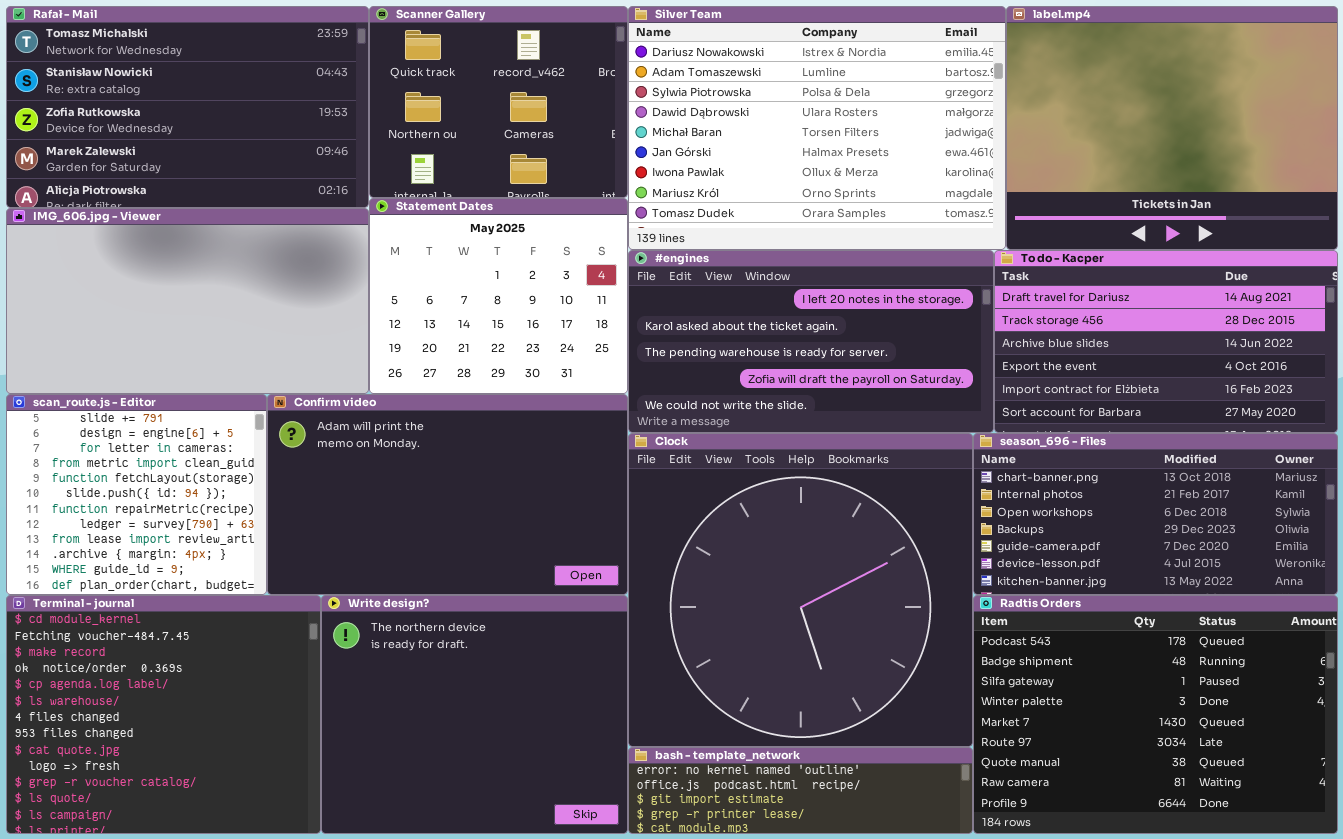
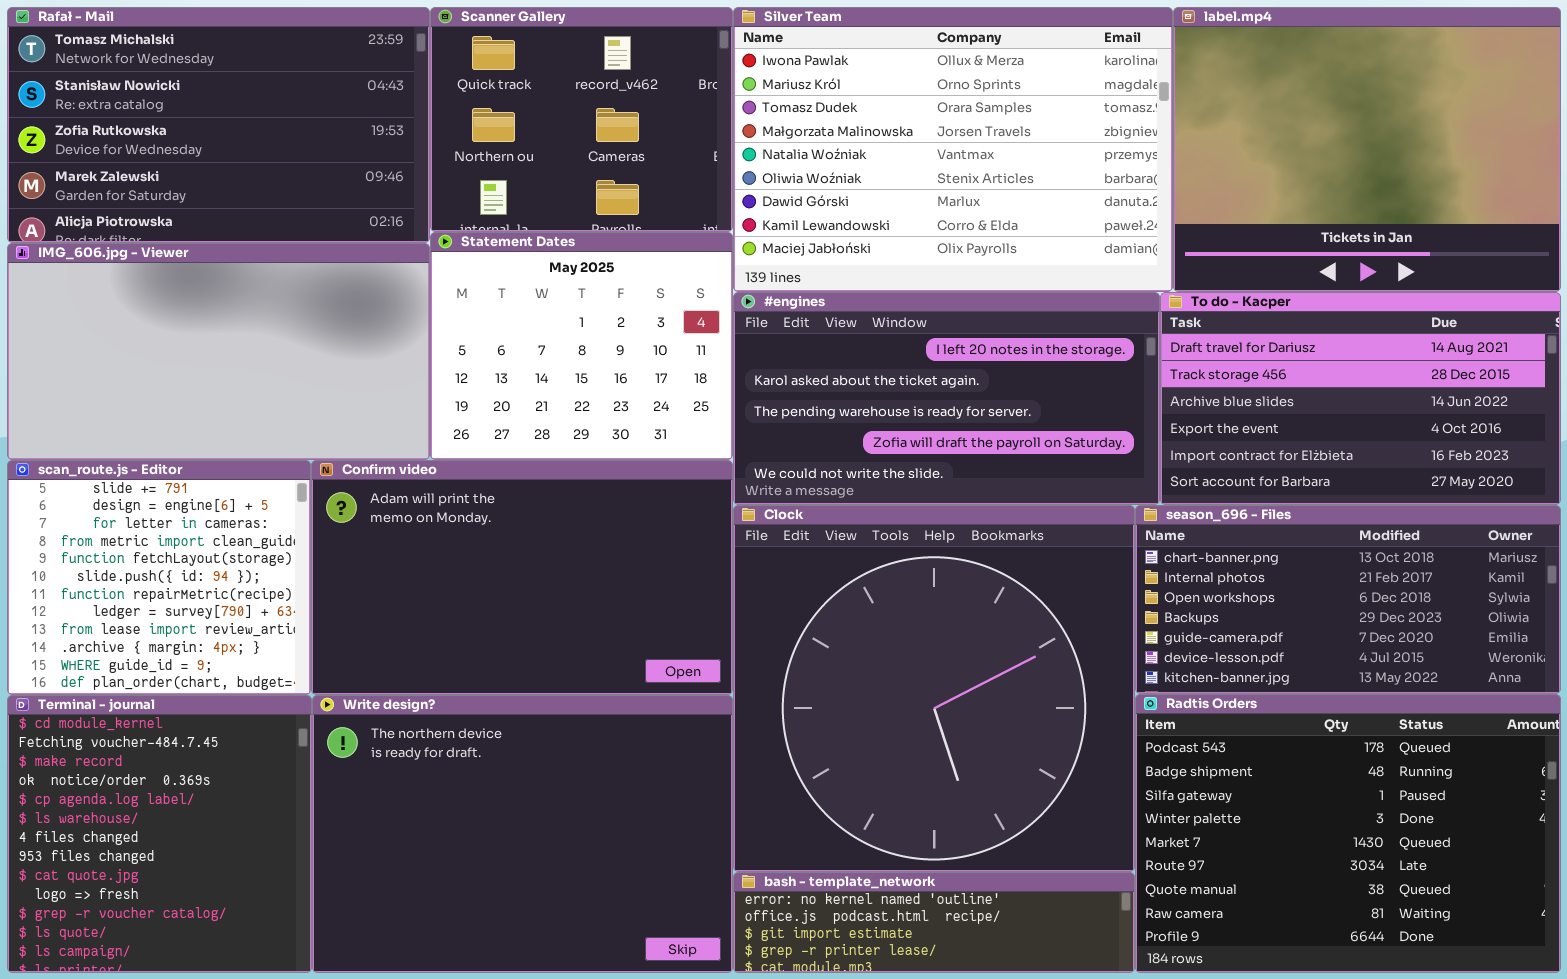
Silver Team: [628,6,1006,250] -> [733,7,1173,292], scrolled down 6 rows
Terminal - journal: [6,595,321,834] -> [7,695,312,973], resized
Write design?: [321,595,628,834] -> [312,695,733,973], resized

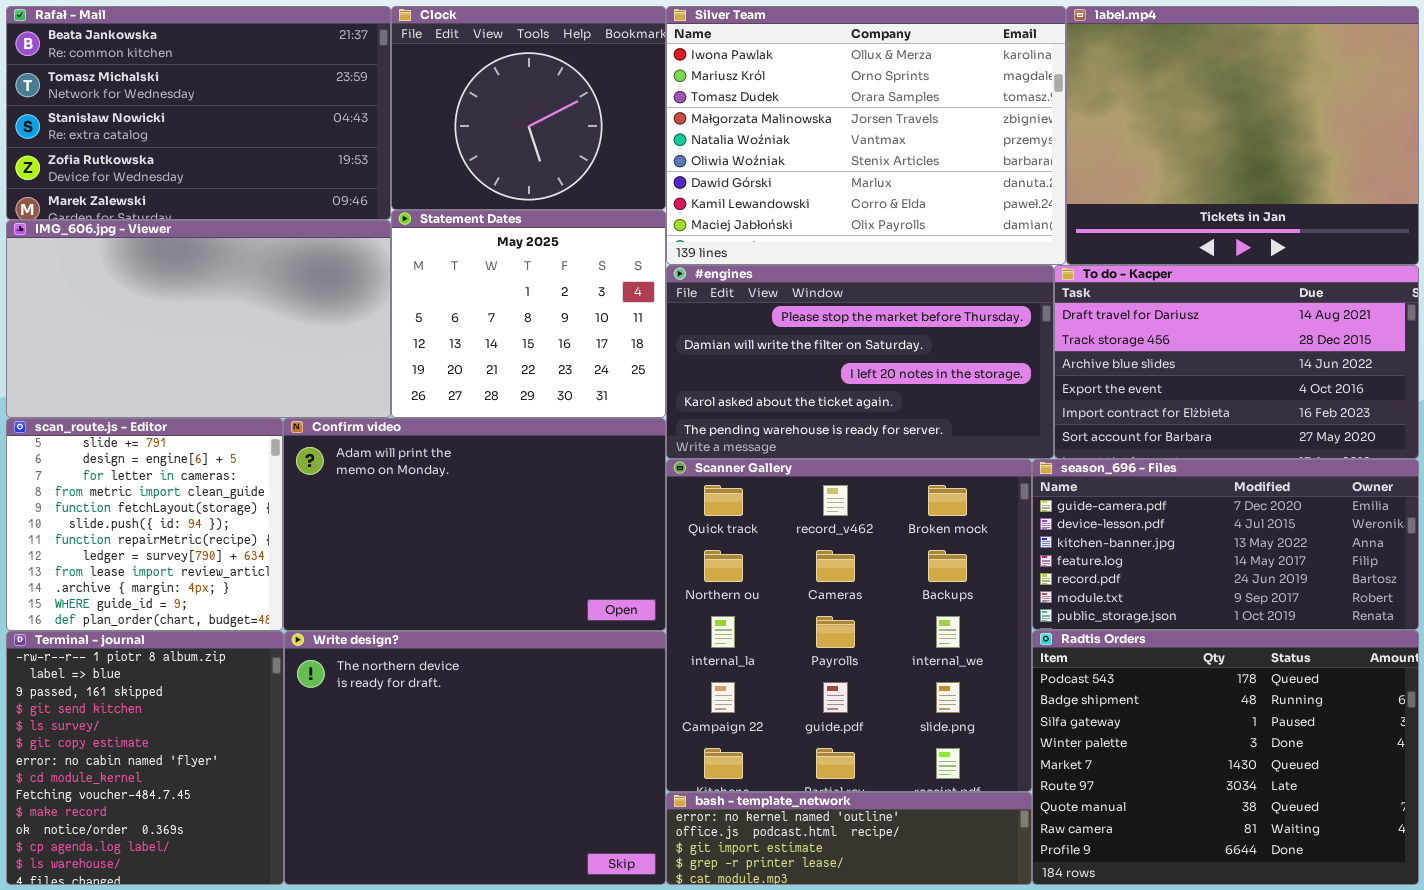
Rafał - Mail: [7,7,430,243] -> [6,6,391,220], scrolled up 1 row
Scanner Gallery: [430,7,733,232] -> [666,459,1032,792], moved, resized
#engines: [733,292,1160,505] -> [666,265,1054,459], scrolled up 2 rows
Clock: [733,505,1135,872] -> [391,6,666,210], moved, resized
season_696 - Files: [1135,505,1561,694] -> [1032,459,1419,630], scrolled down 4 rows
Terminal - journal: [7,695,312,973] -> [6,631,284,885], scrolled up 7 rows

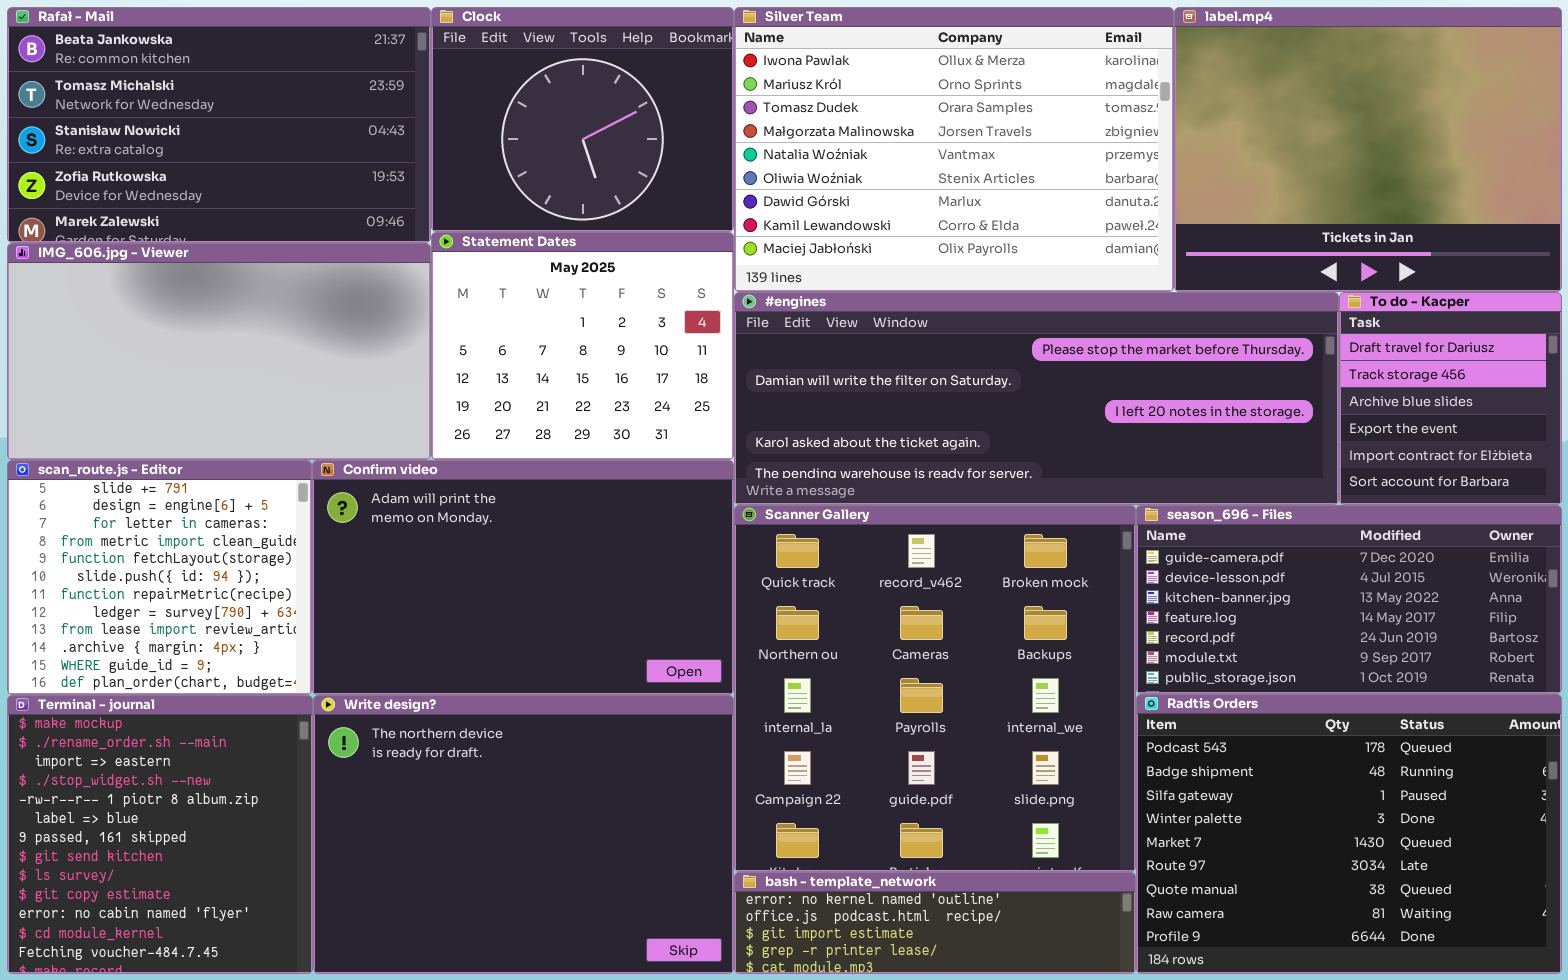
#engines: [666,265,1054,459] -> [734,292,1339,505], resized
To do - Kacper: [1054,265,1419,459] -> [1339,292,1562,505], resized
Terminal - journal: [6,631,284,885] -> [7,695,313,974], scrolled up 4 rows

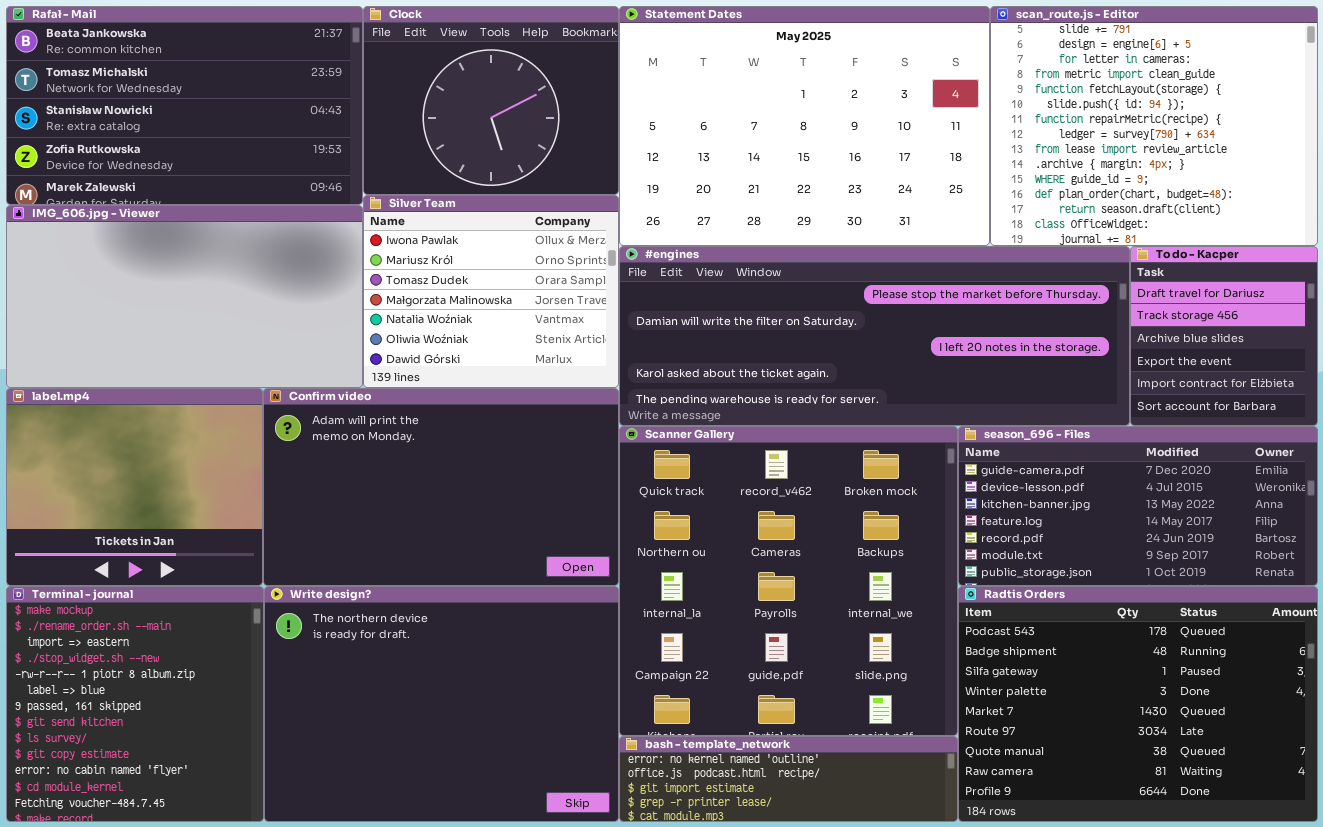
Silver Team: [734,7,1174,292] -> [363,195,619,388], moved, resized
label.mp4: [1174,7,1562,292] -> [6,388,263,586], moved, resized
Statement Dates: [431,232,734,460] -> [619,6,990,246], moved, resized
scan_route.js - Editor: [7,460,312,695] -> [990,6,1318,246], moved, resized

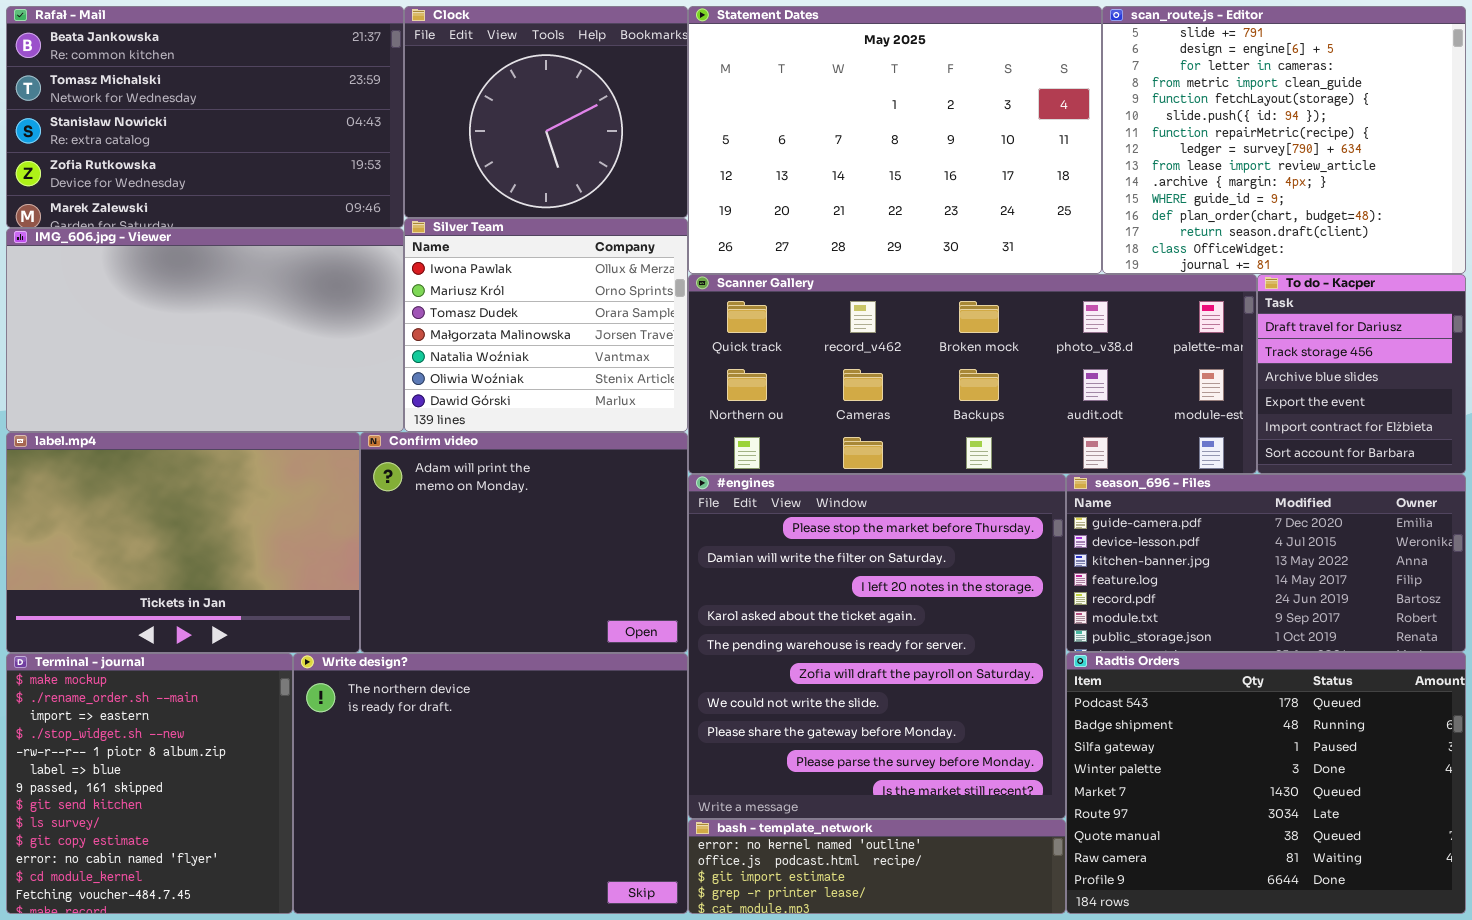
#engines: [619,246,1130,426] -> [688,474,1066,819], moved, resized
label.mp4: [6,388,263,586] -> [6,432,360,653], resized
Confirm video: [263,388,619,586] -> [360,432,688,653], resized
Scanner Gallery: [619,426,958,736] -> [688,274,1257,474], moved, resized

